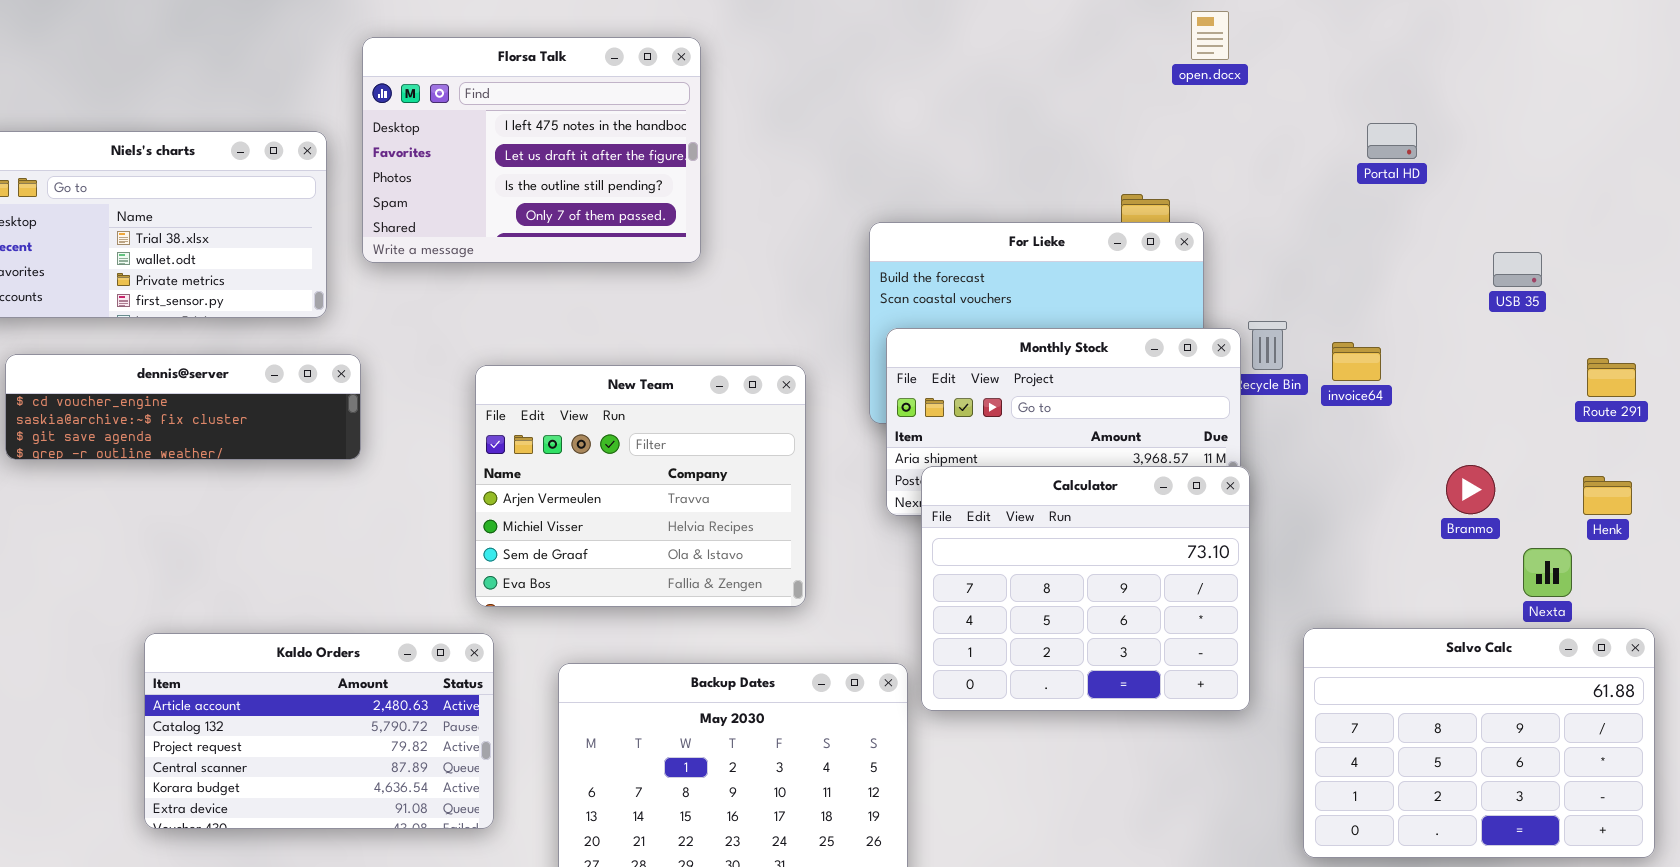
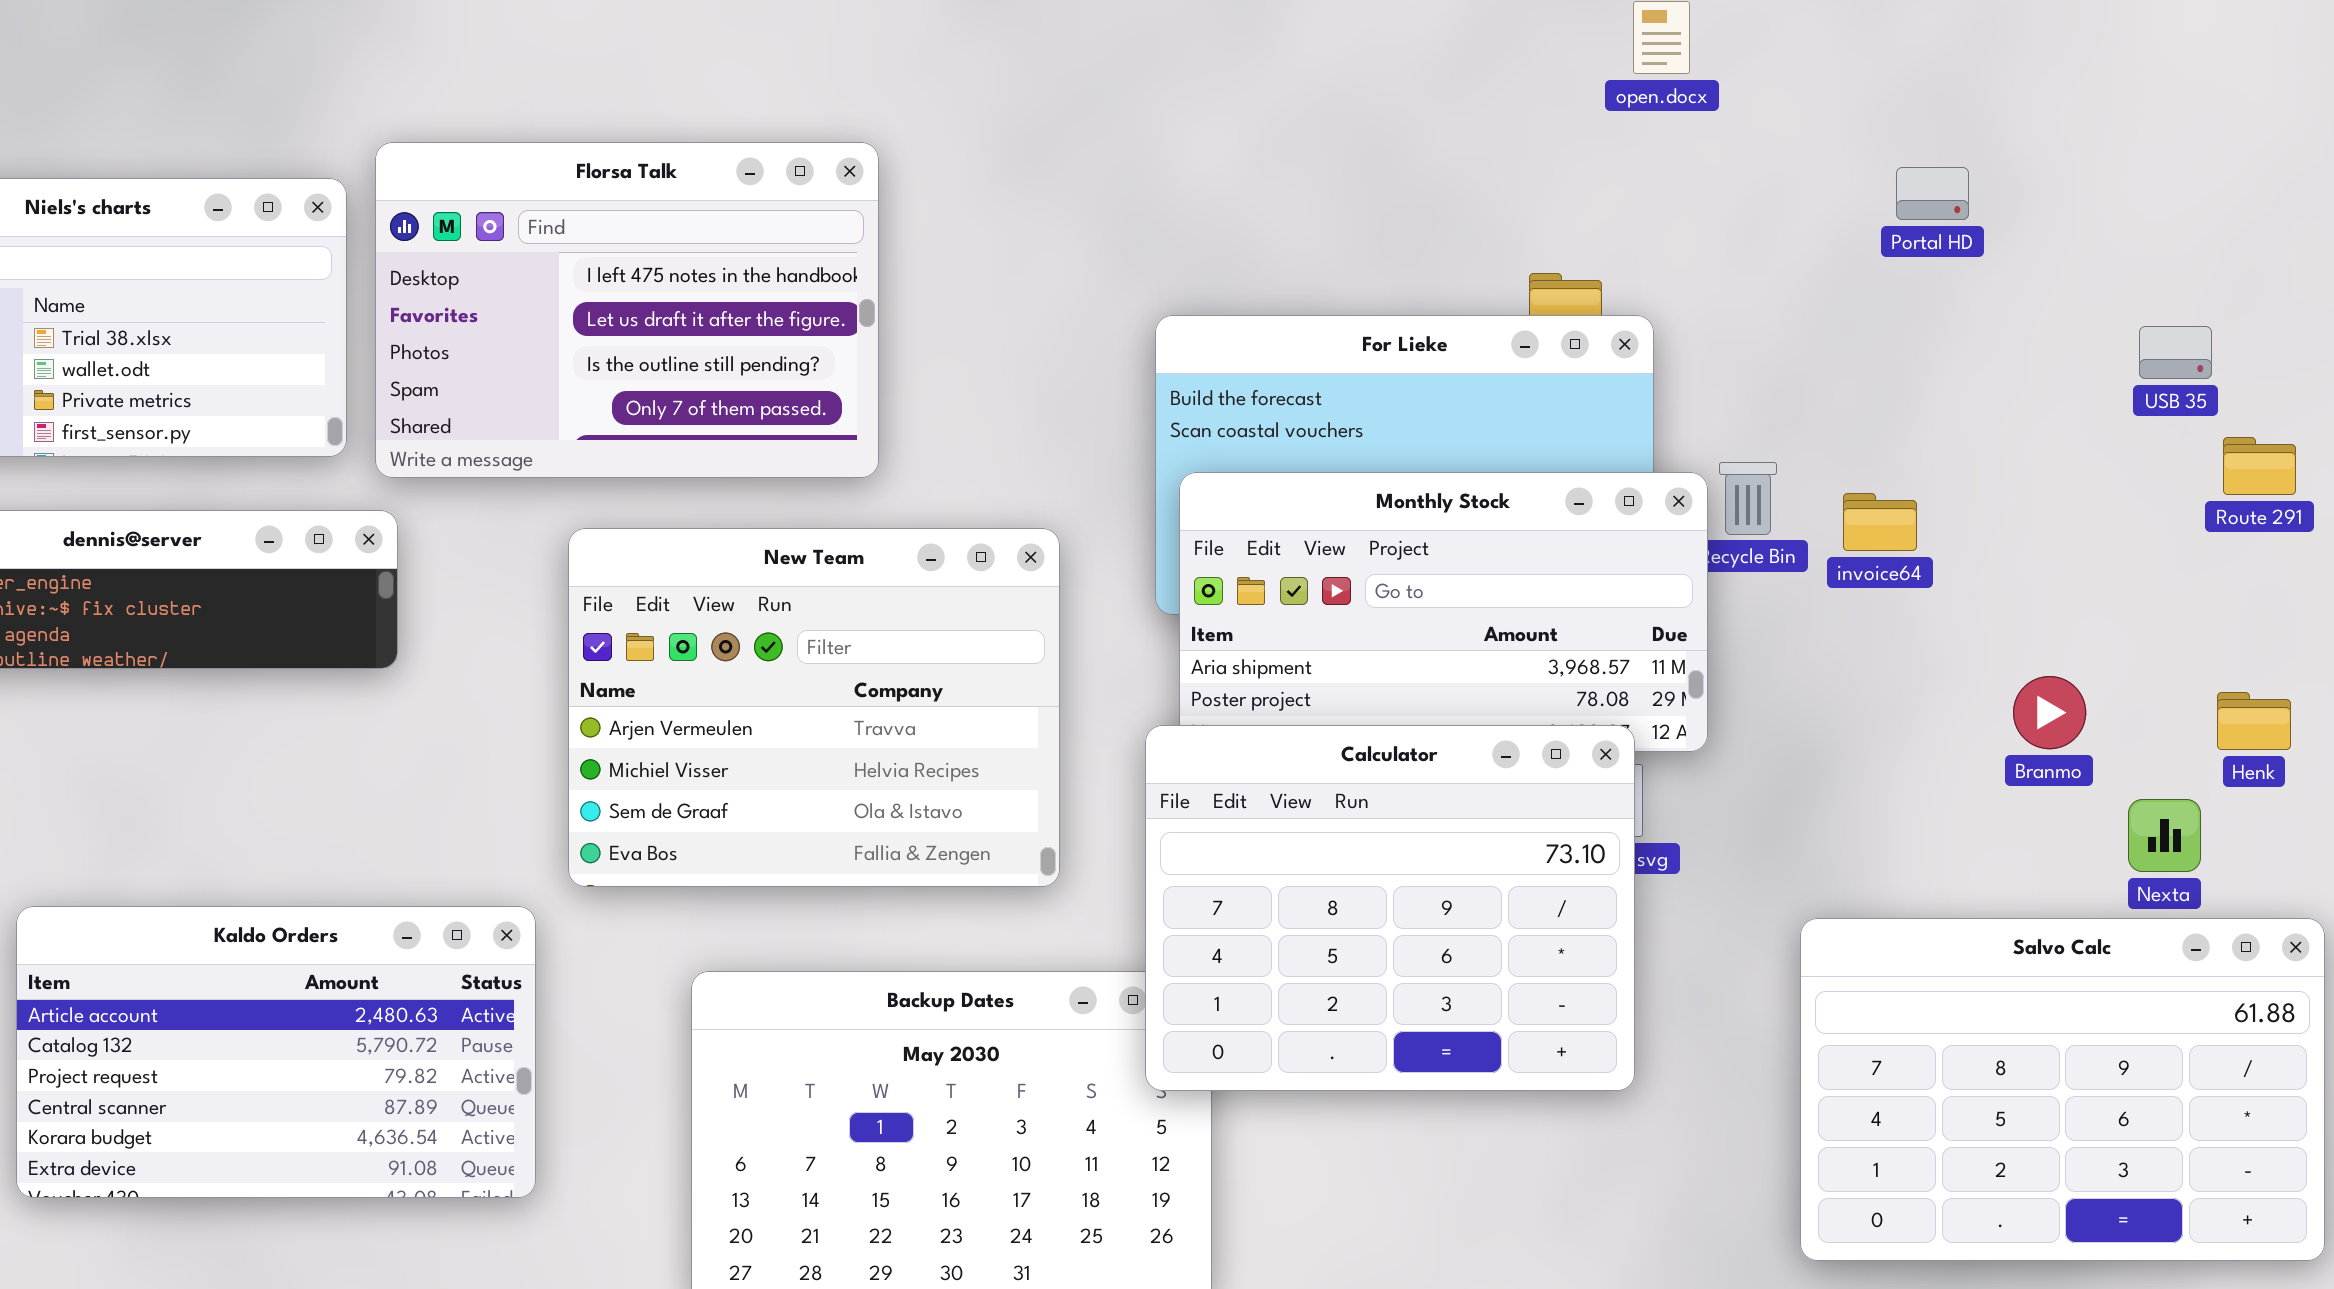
Florsa Talk: [362,37,701,263] -> [375,142,879,478], moved
USB 35: [1493,252,1542,287] -> [2139,326,2212,379], moved
Route 291: [1587,358,1636,397] -> [2223,437,2296,495], moved
Calculator: [921,466,1250,711] -> [1145,725,1635,1091], moved
Kaldo Orders: [144,633,494,829] -> [16,906,536,1198], moved

